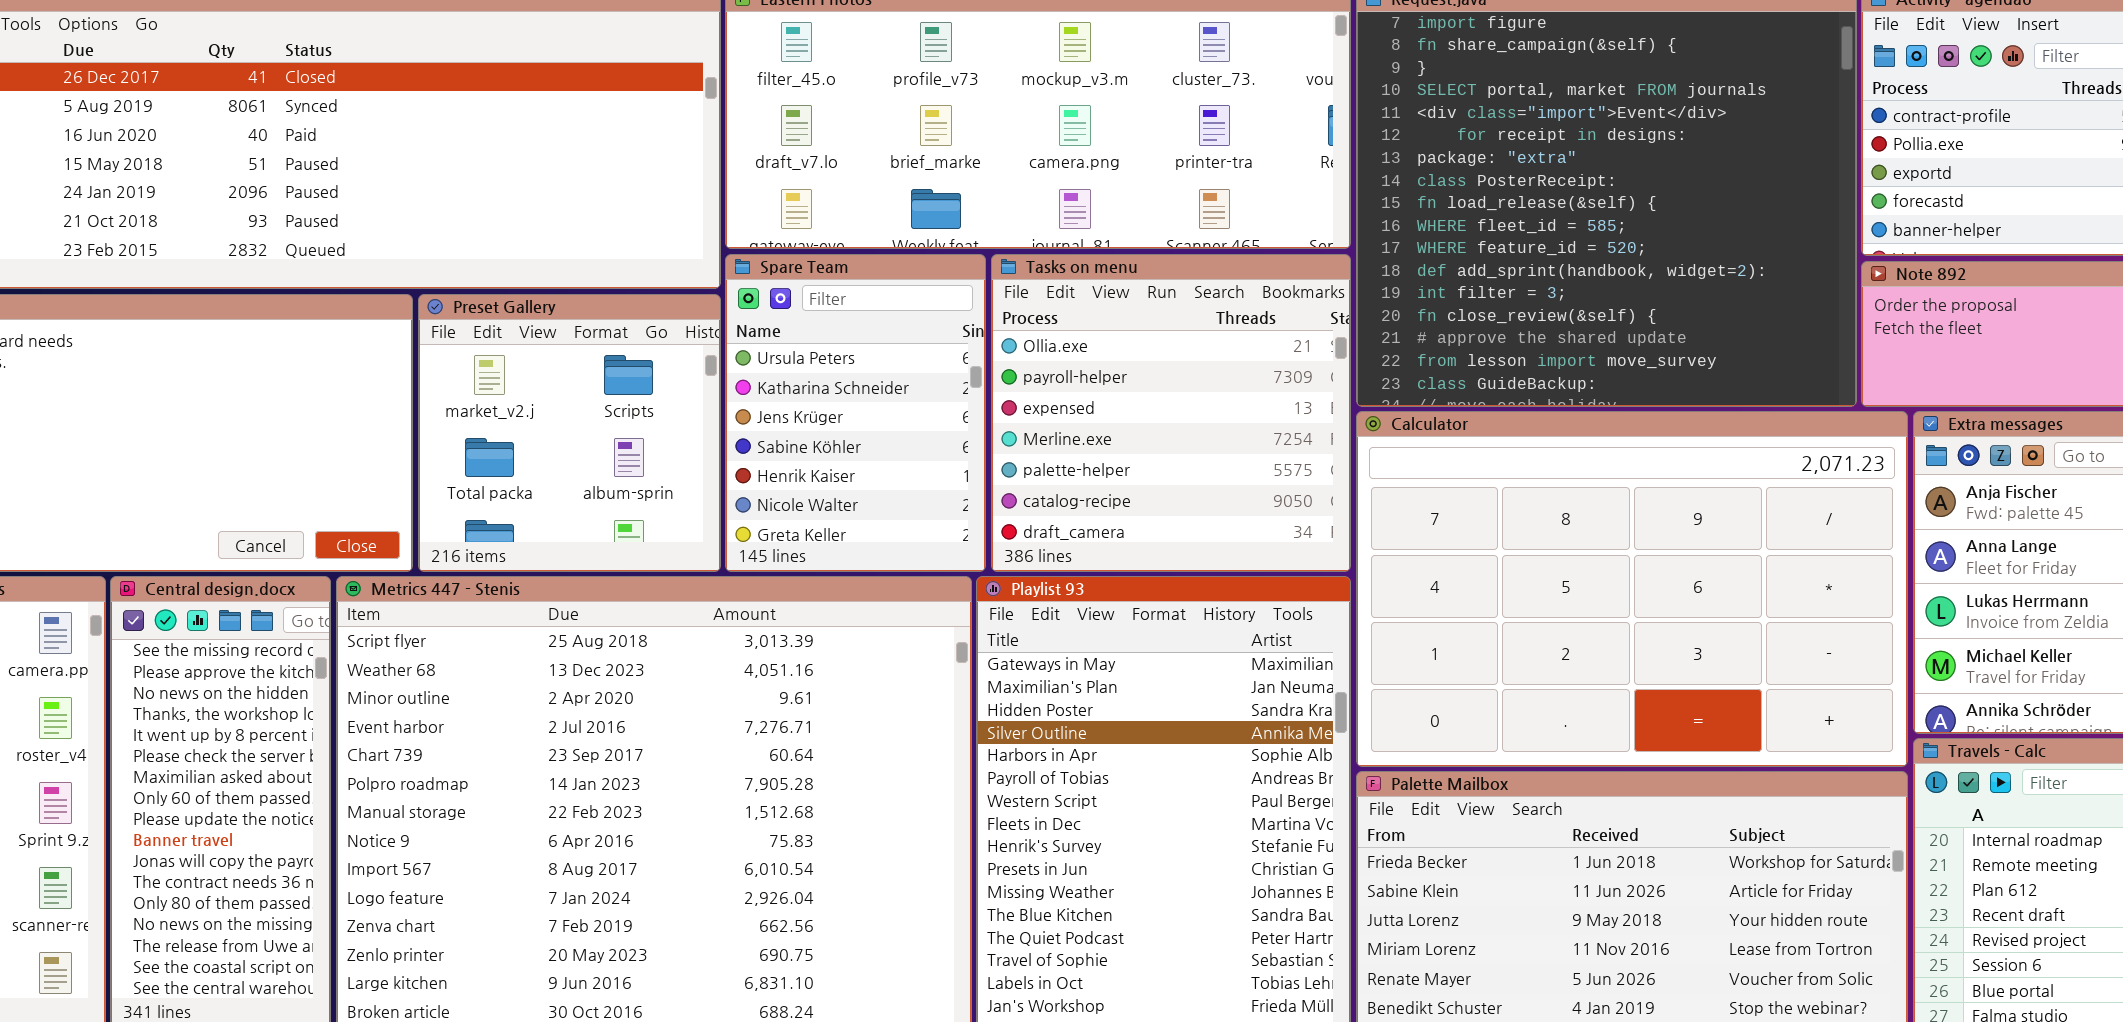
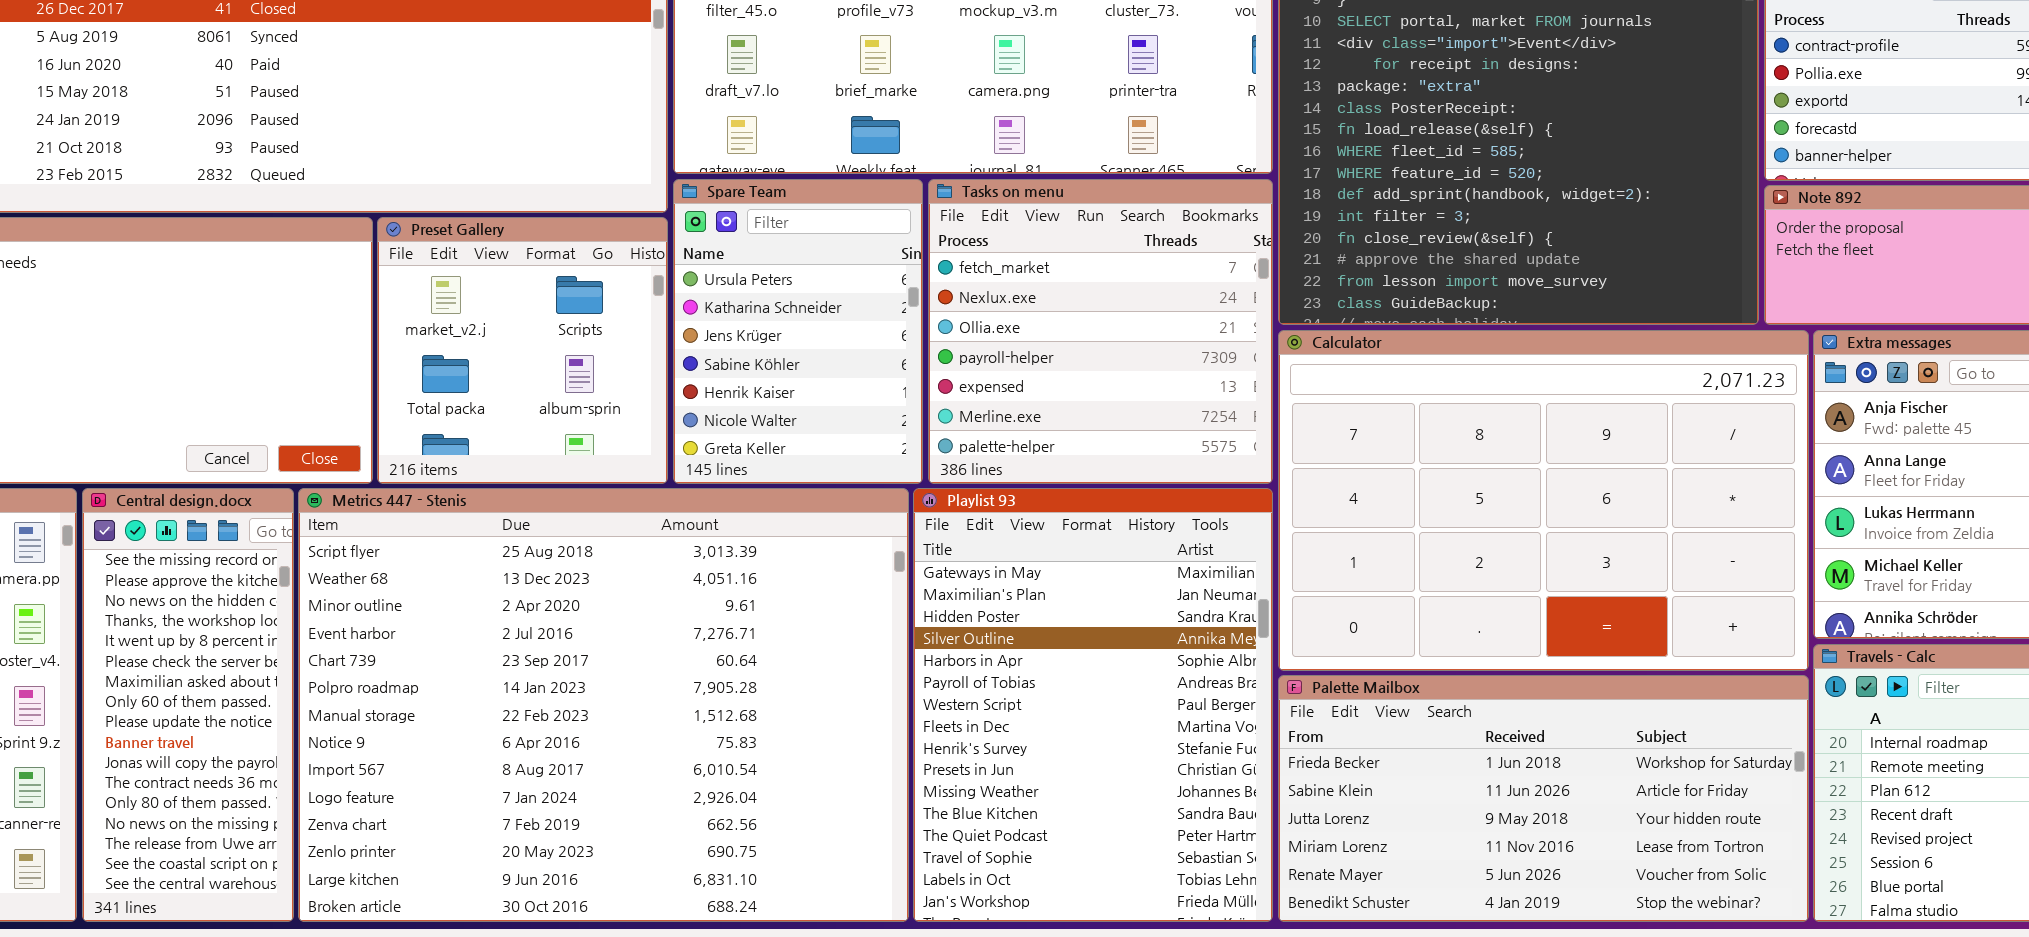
Tasks on menu: [991,254,1351,572] -> [928,179,1273,484], scrolled up 2 rows

